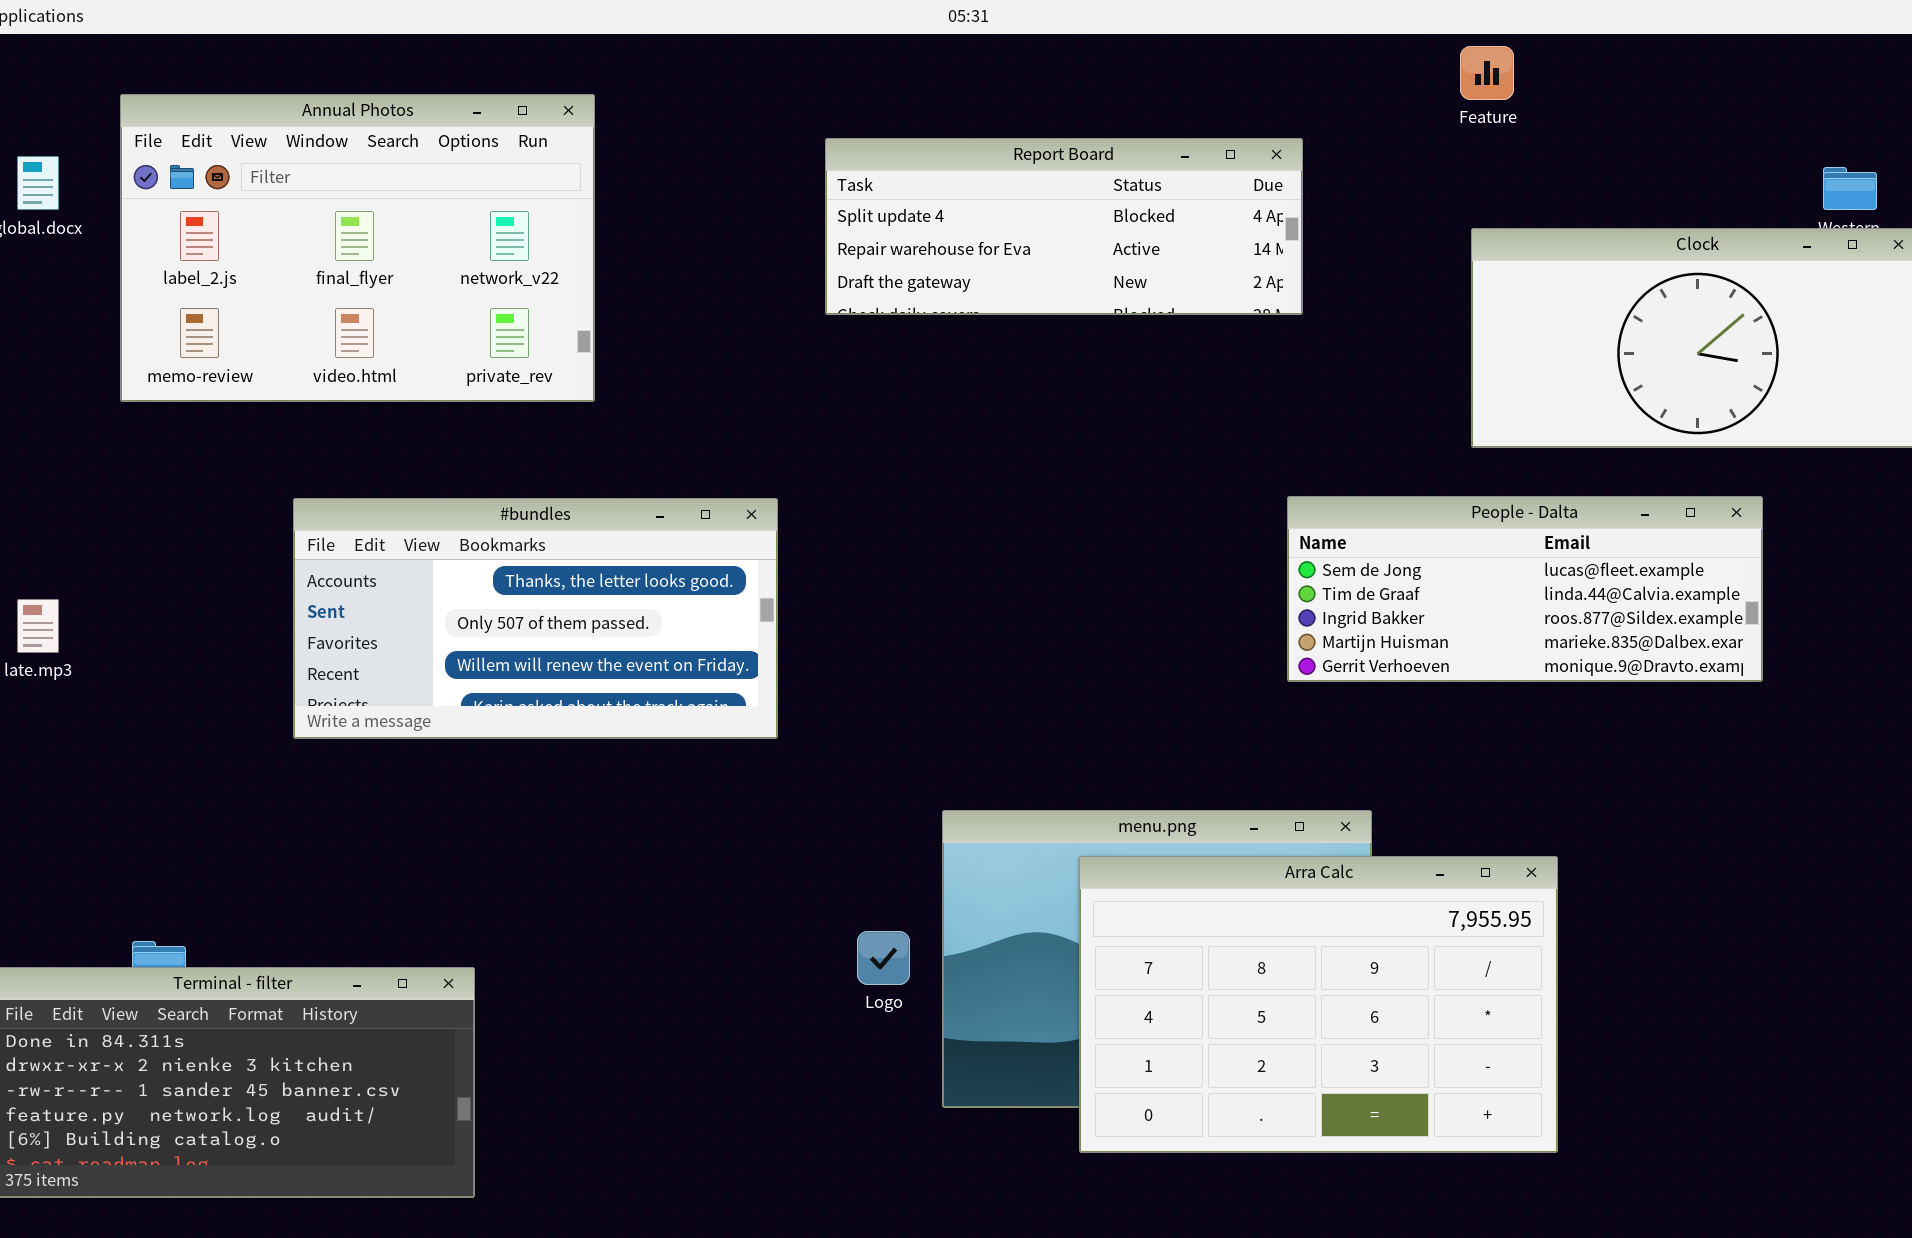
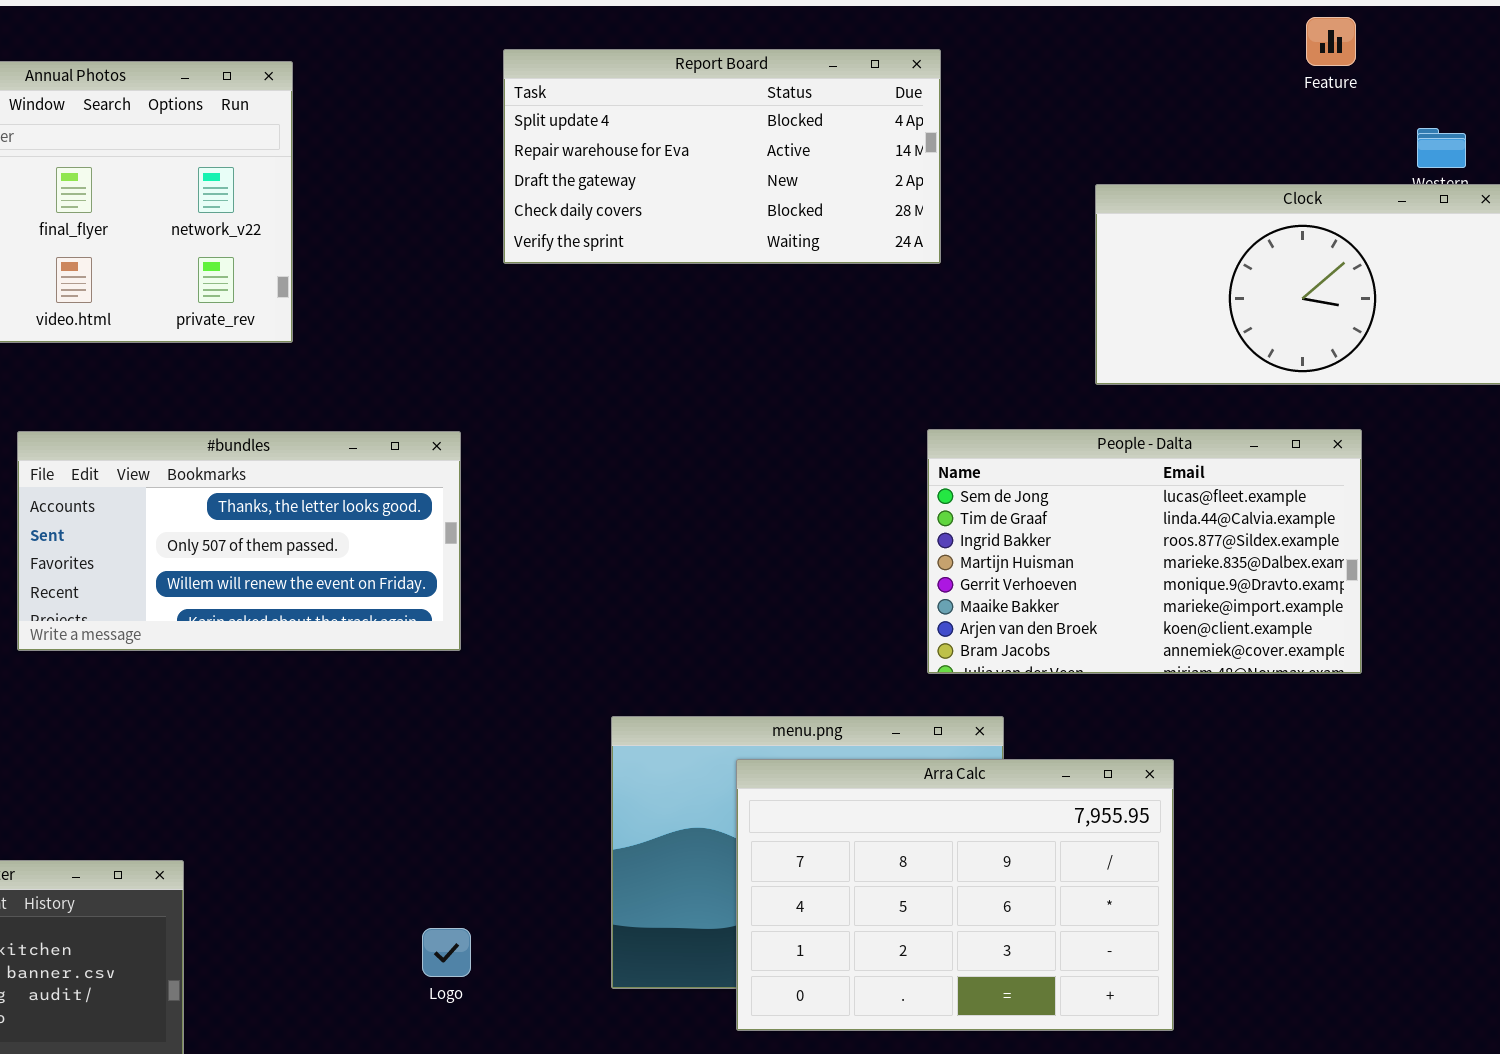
Feature: [1460,46,1514,100] -> [1306,17,1356,66], moved
Report Board: [825,138,1303,315] -> [503,49,941,264], resized
People - Dalta: [1287,496,1763,682] -> [927,429,1362,674], resized
Logo: [857,931,910,985] -> [422,928,471,977], moved

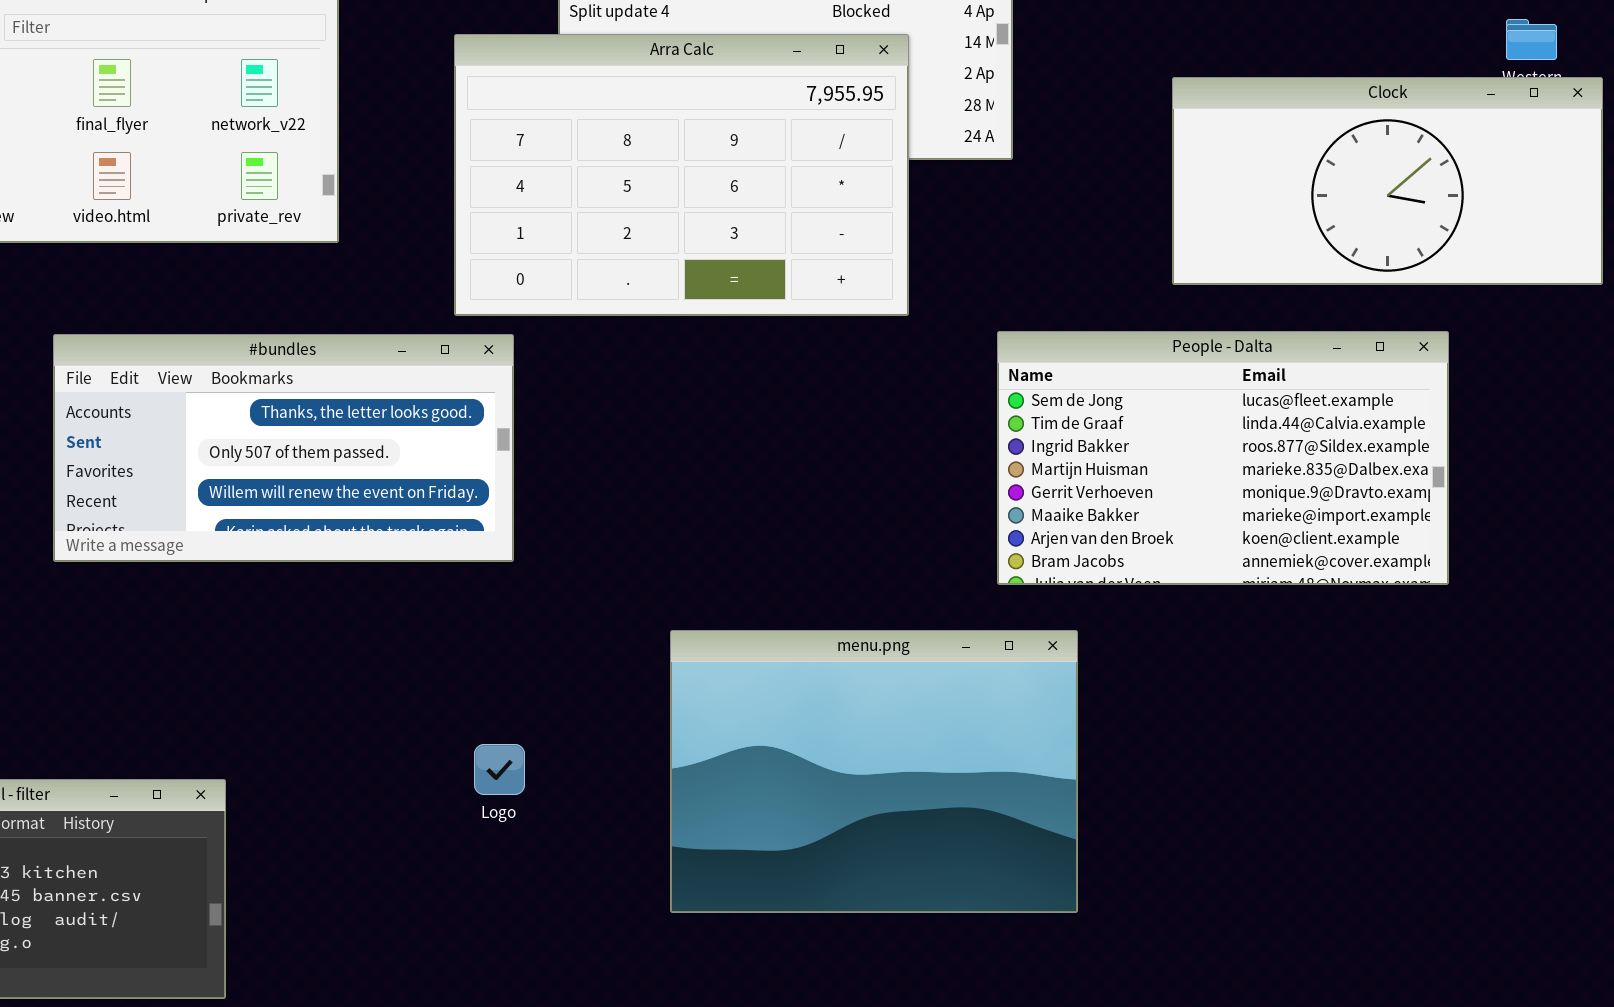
Arra Calc: [736,759,1174,1031] -> [454,34,909,316], moved
Logo: [422,928,471,977] -> [474,744,525,795], moved

